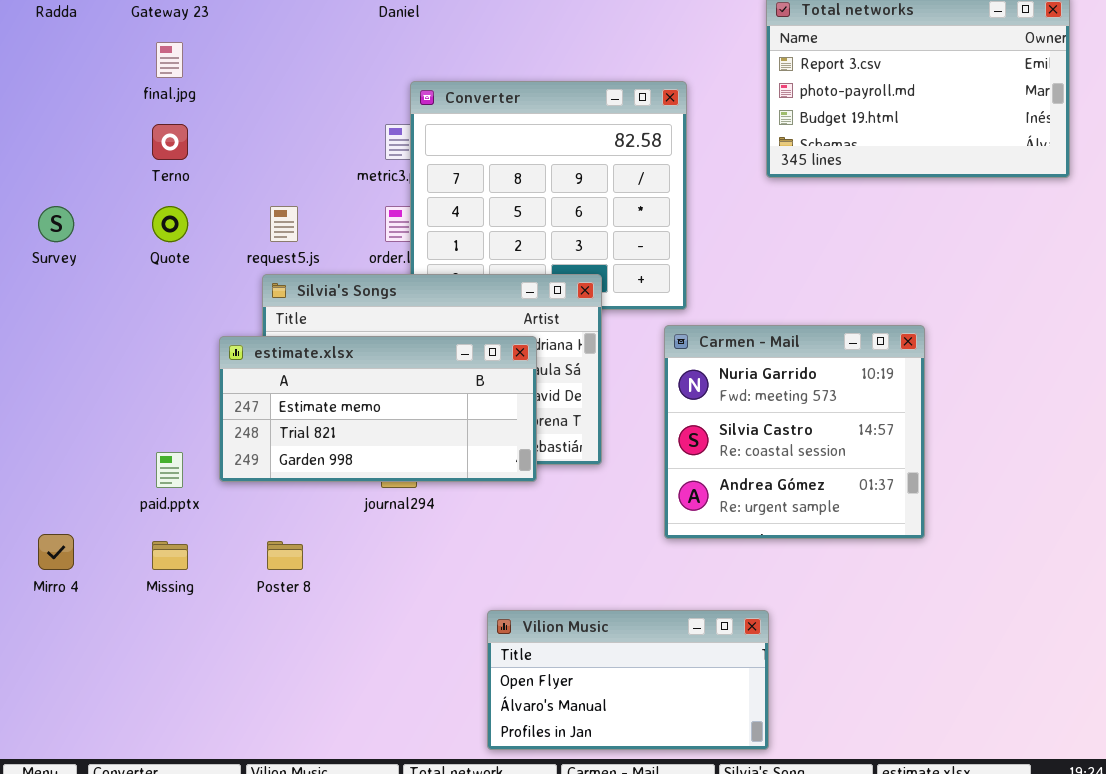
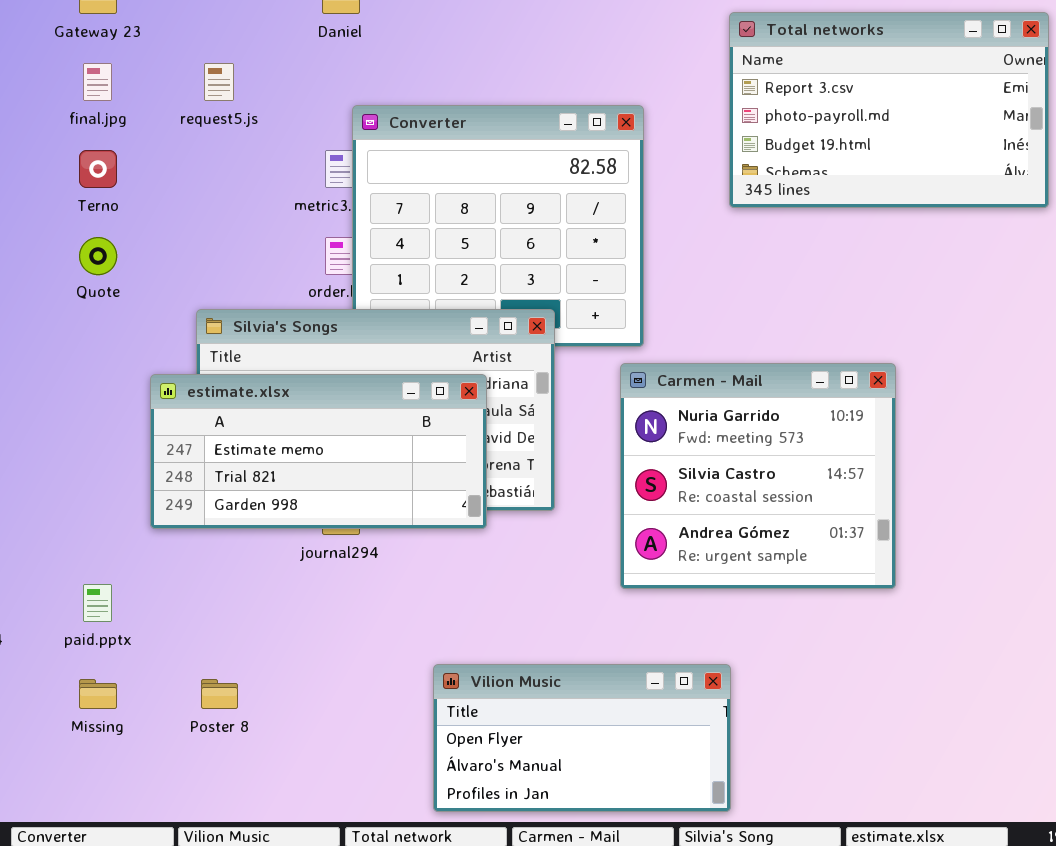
request5.js: [270,206,298,242] -> [204,63,234,101], moved
paid.pptx: [156,452,183,488] -> [83,584,112,622], moved
Missing: [152,541,188,570] -> [79,679,117,709], moved
Poster 8: [267,541,303,570] -> [201,679,238,709], moved

